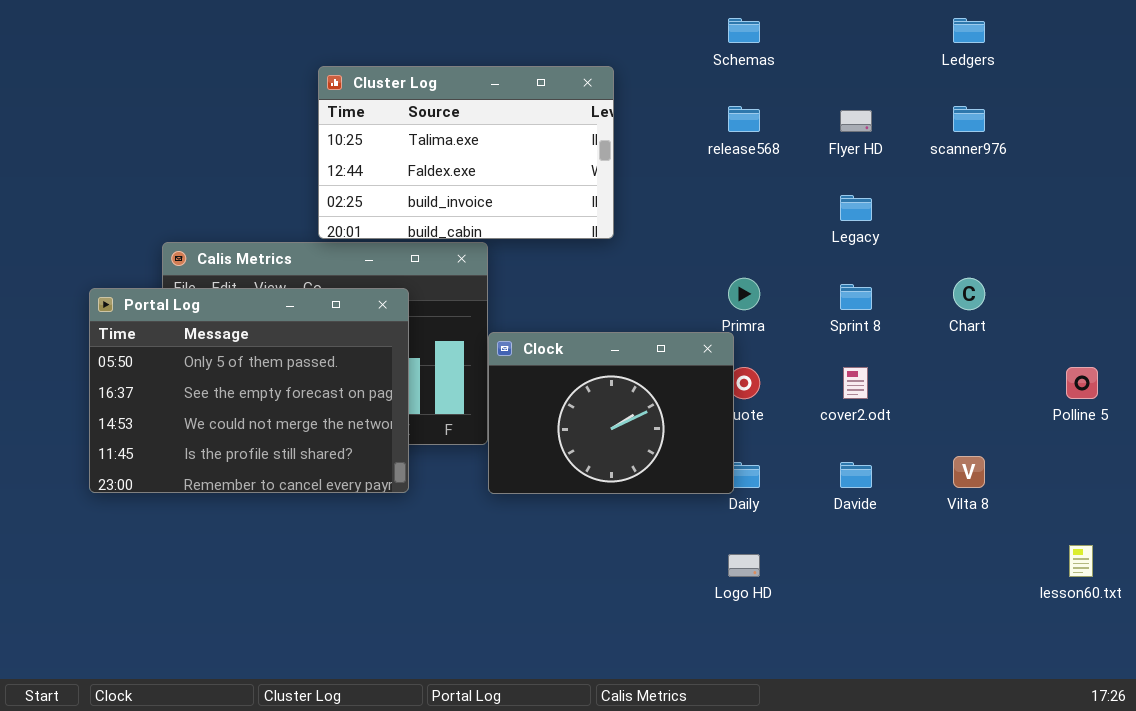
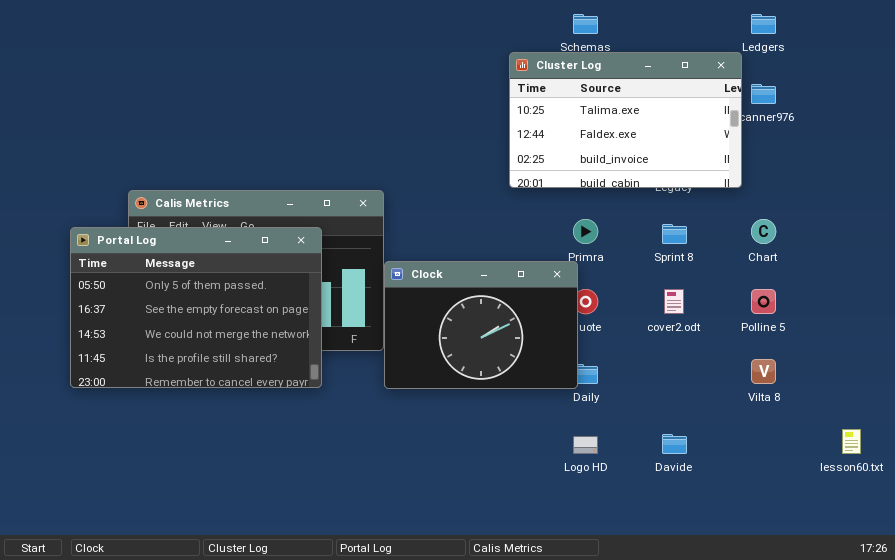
Cluster Log: [318,66,614,239] -> [509,52,742,188], moved
Polline 5: [1066,367,1098,399] -> [751,289,776,314], moved
Davide: [840,462,872,488] -> [662,434,687,454], moved

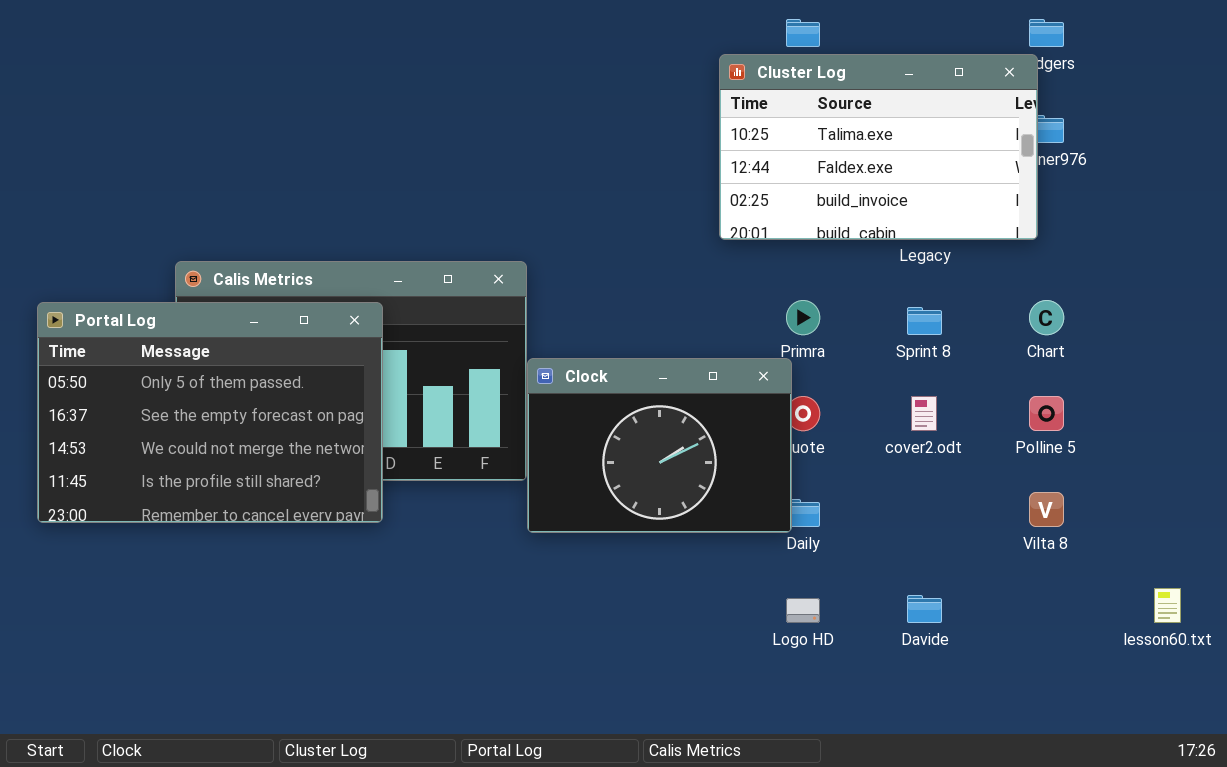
Cluster Log: [509,52,742,188] -> [719,54,1038,240], moved
Portal Log: [70,227,322,388] -> [37,302,383,523], moved

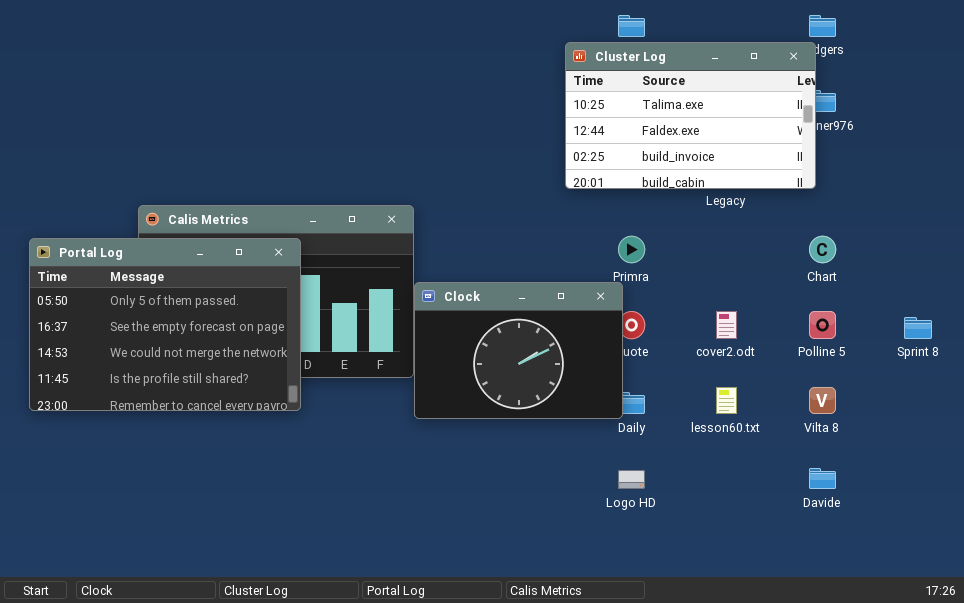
Sprint 8: [907,307,942,335] -> [904,317,932,339], moved
lesson60.txt: [1154,588,1181,623] -> [716,387,737,414], moved
Davide: [907,595,942,623] -> [809,468,836,489], moved

